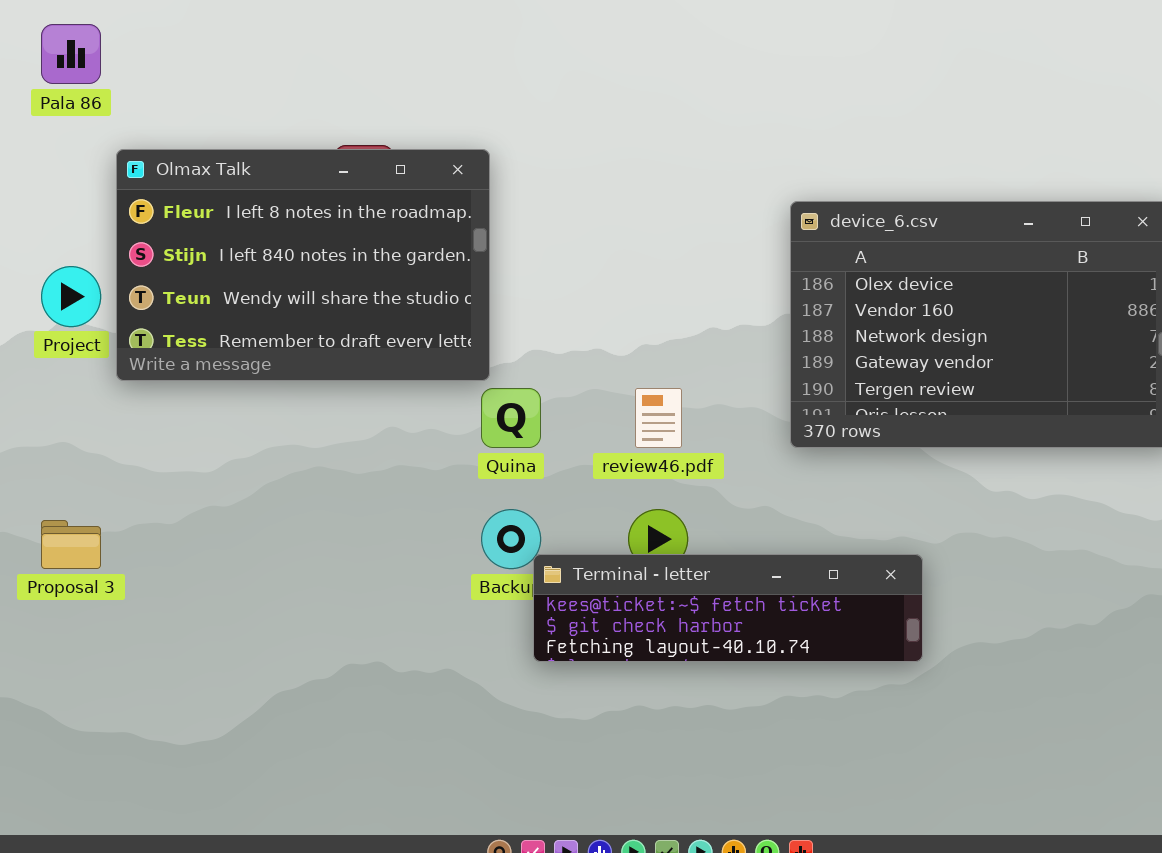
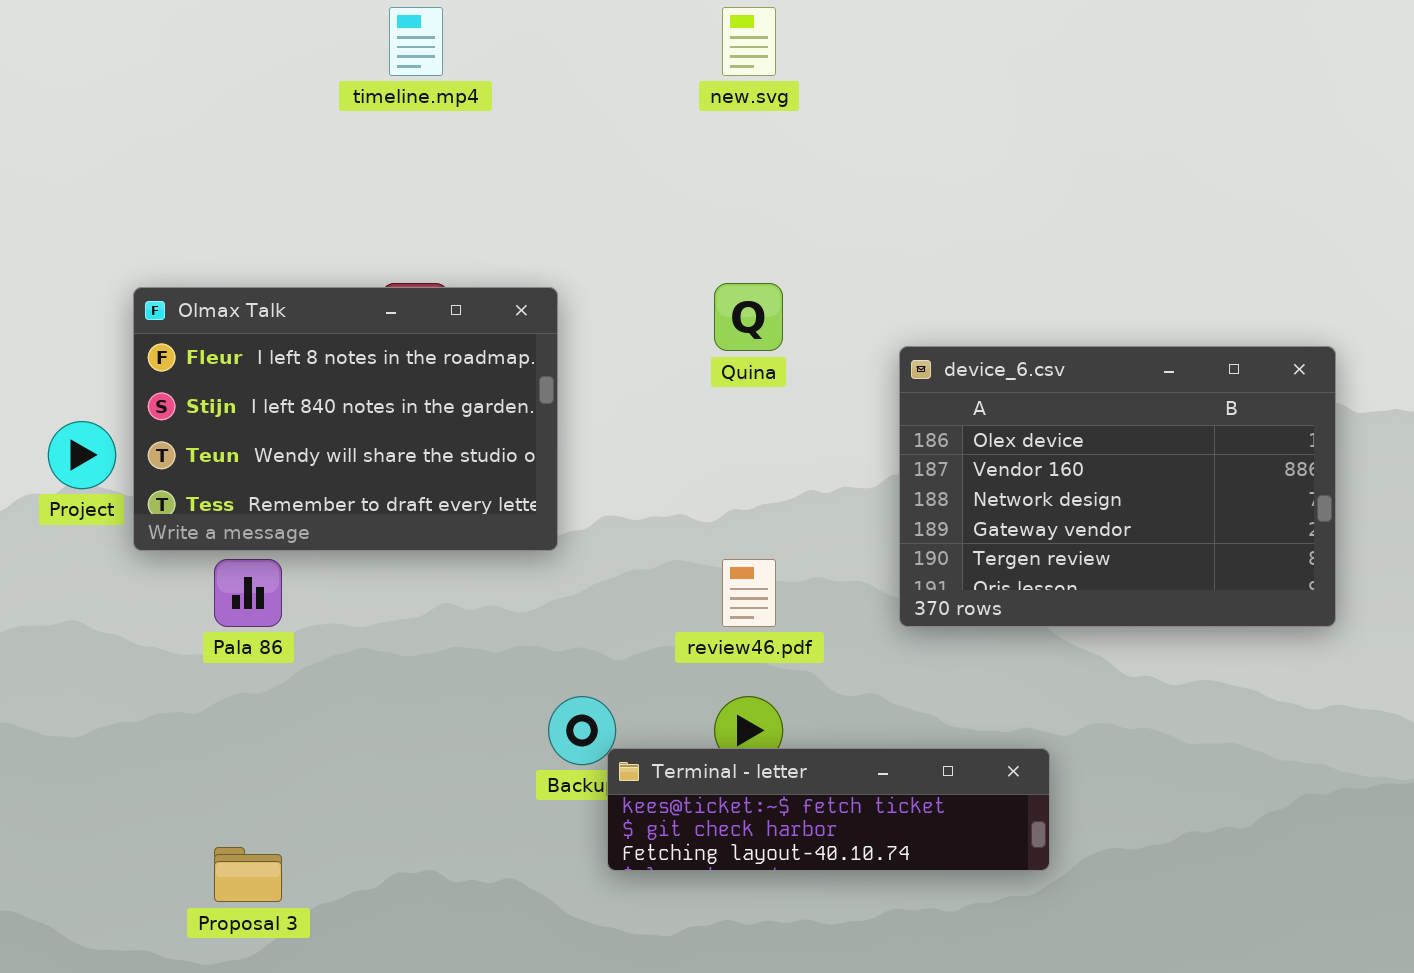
Pala 86: [41,24,101,84] -> [214,559,282,627], moved
Quina: [481,388,541,448] -> [714,283,783,351], moved
Proposal 3: [41,520,101,569] -> [214,847,282,902], moved

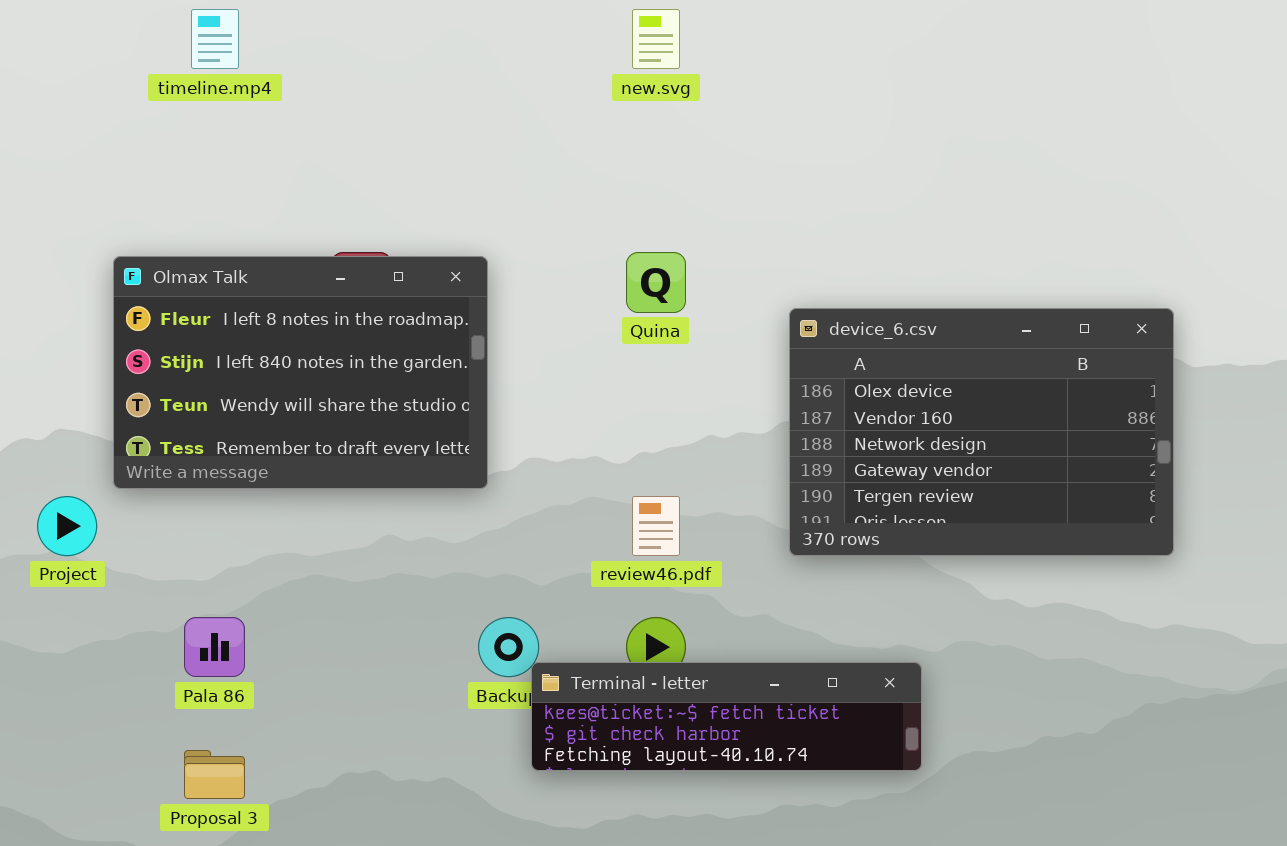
timeline.mp4: [389,7,443,76] -> [191,9,239,69], moved
Project: [48,421,116,489] -> [37,496,97,556], moved
Pala 86: [214,559,282,627] -> [184,617,245,677], moved

